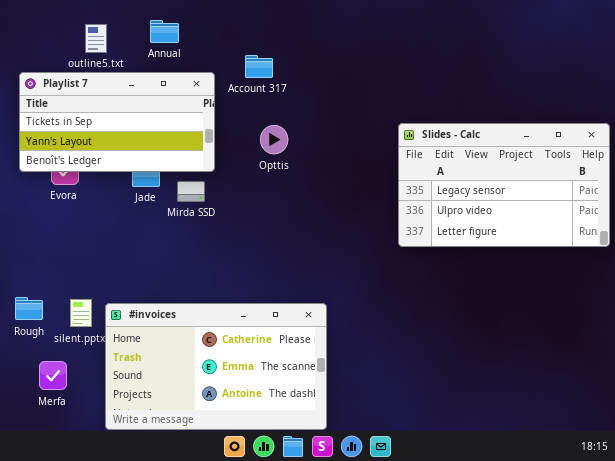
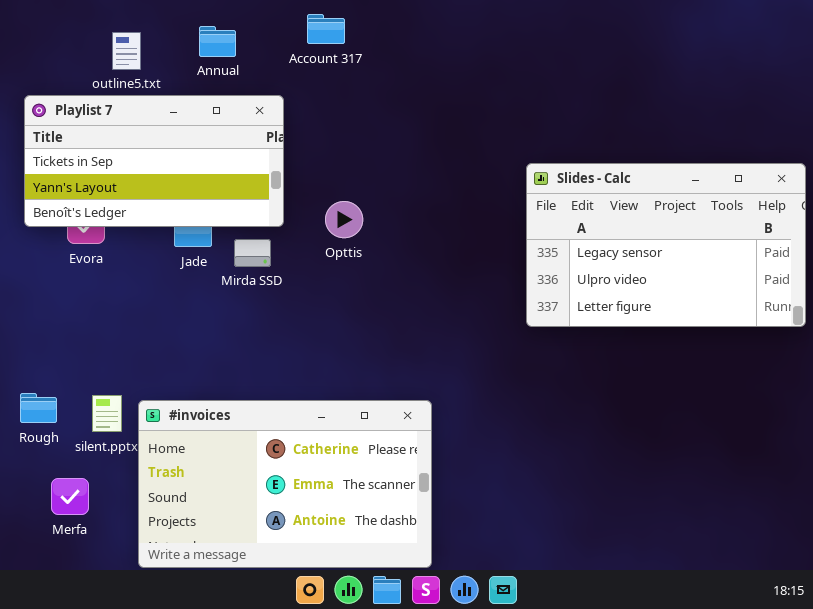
Account 317: [245,55,273,78] -> [307,14,345,44], moved
Opttis: [260,125,288,154] -> [325,201,363,238], moved

